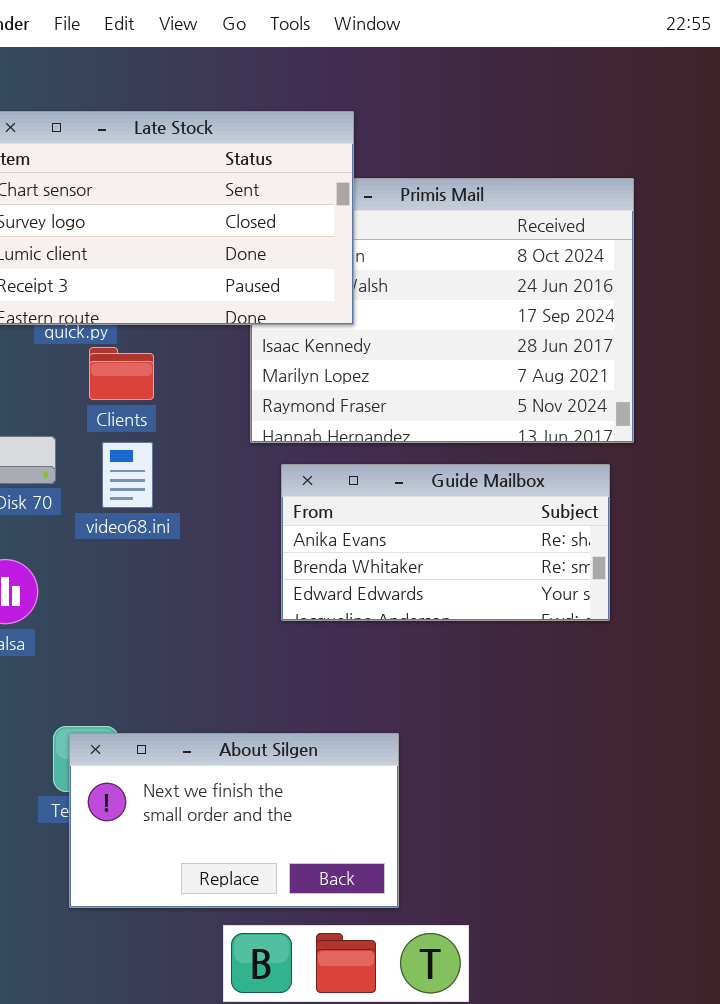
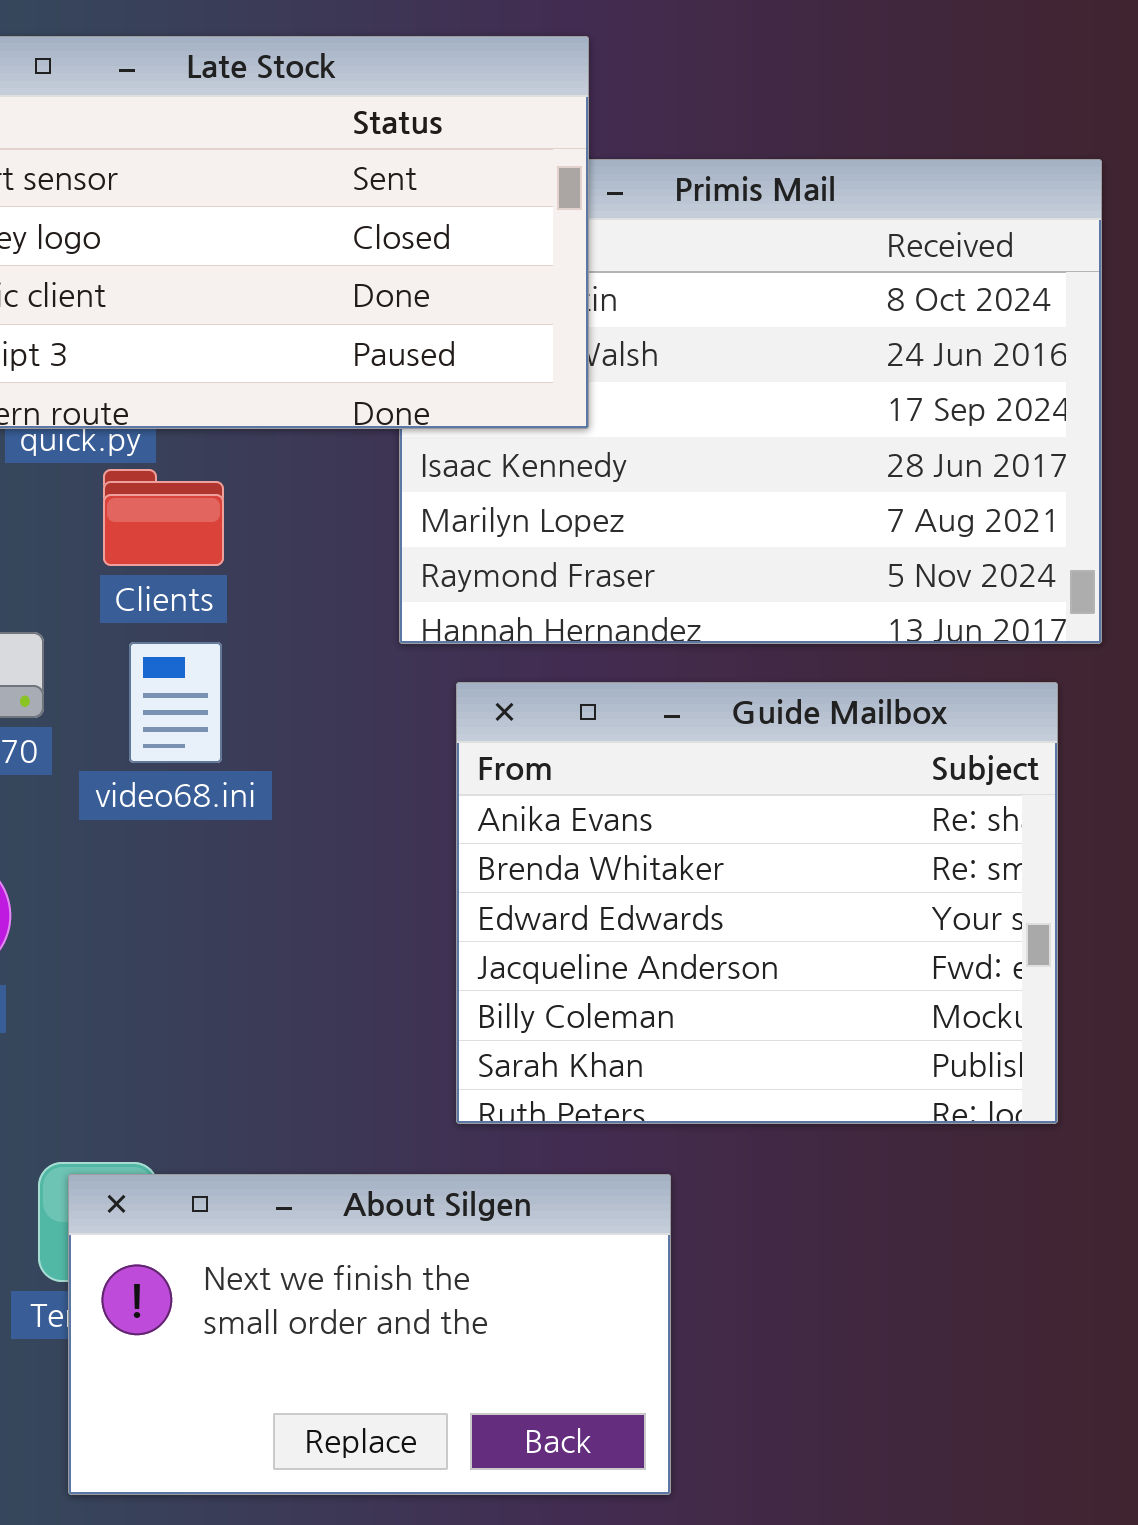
Guide Mailbox: [281,464,610,621] -> [456,682,1058,1124], resized

